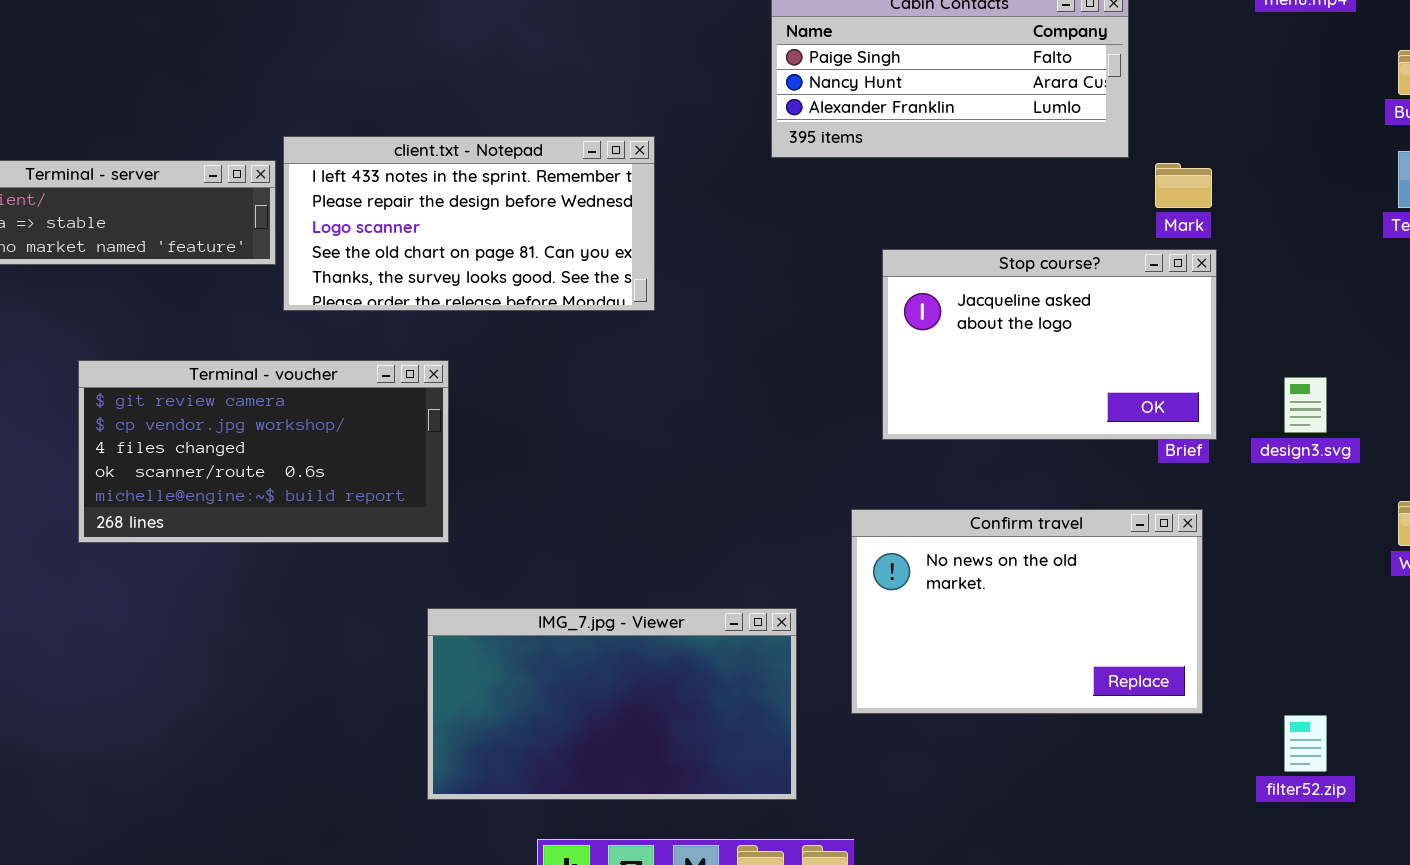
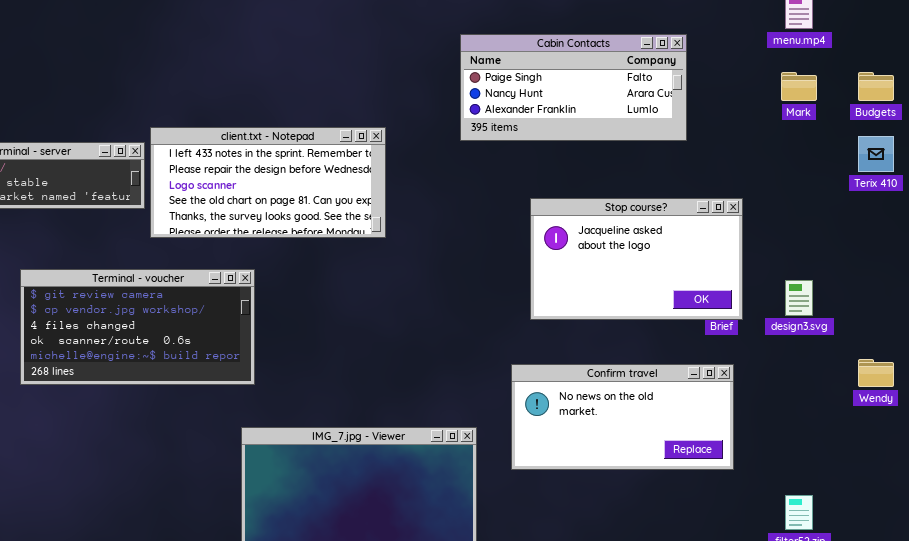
Mark: [1155,163,1212,208] -> [781,72,817,101], moved
Confirm travel: [851,509,1203,714] -> [511,364,734,470], resized

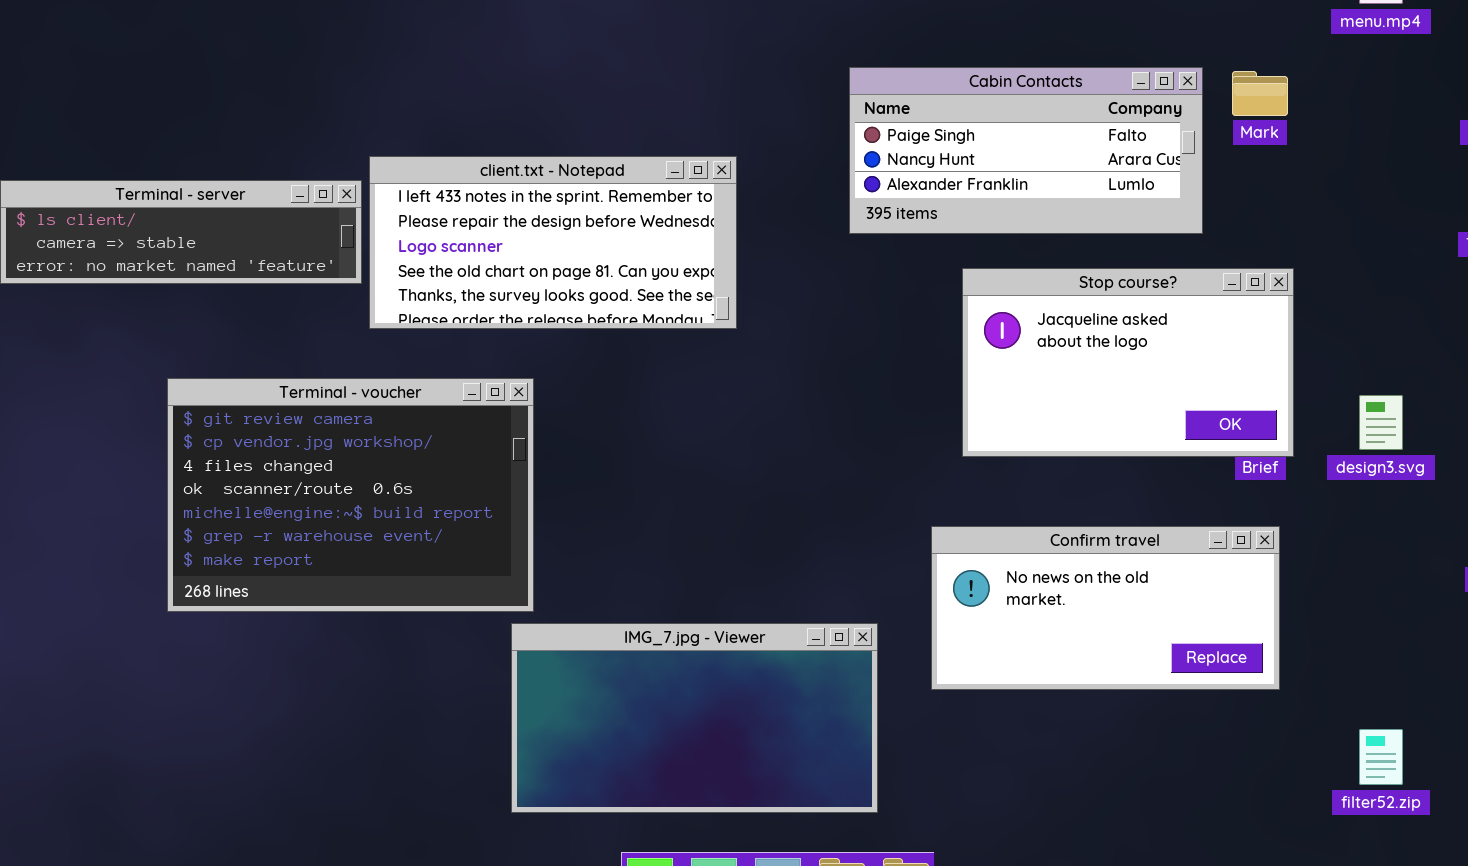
Cabin Contacts: [460,34,687,141] -> [849,67,1203,234], moved
Mark: [781,72,817,101] -> [1232,71,1288,116], moved
Terminal - voucher: [20,269,255,385] -> [167,378,534,612], resized

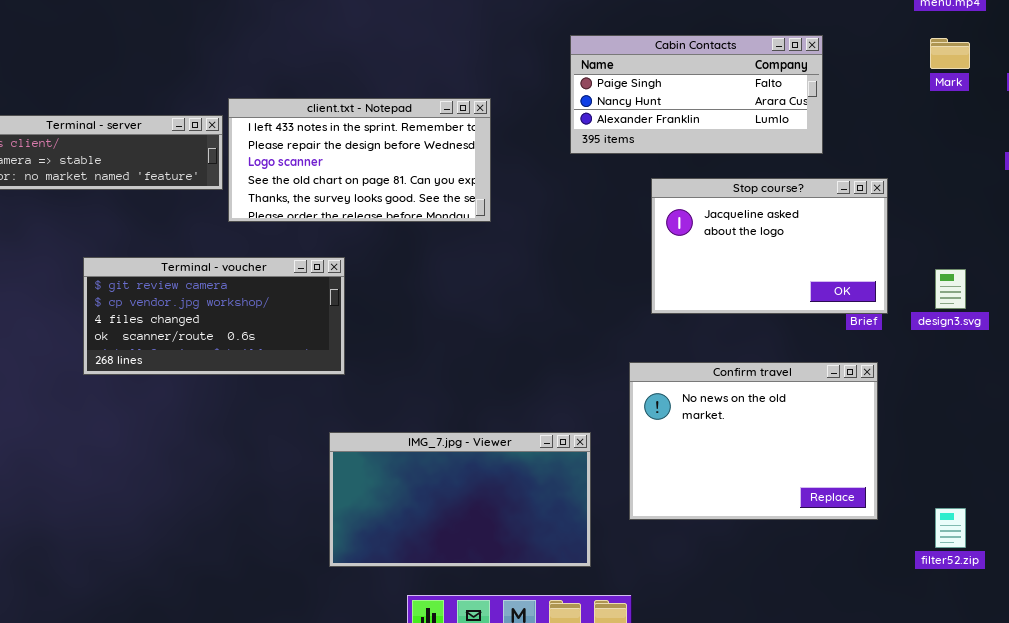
Mark: [1232,71,1288,116] -> [930,38,970,69], moved
Terminal - voucher: [167,378,534,612] -> [83,257,345,375], resized
Confirm travel: [931,526,1280,690] -> [629,362,878,520], resized

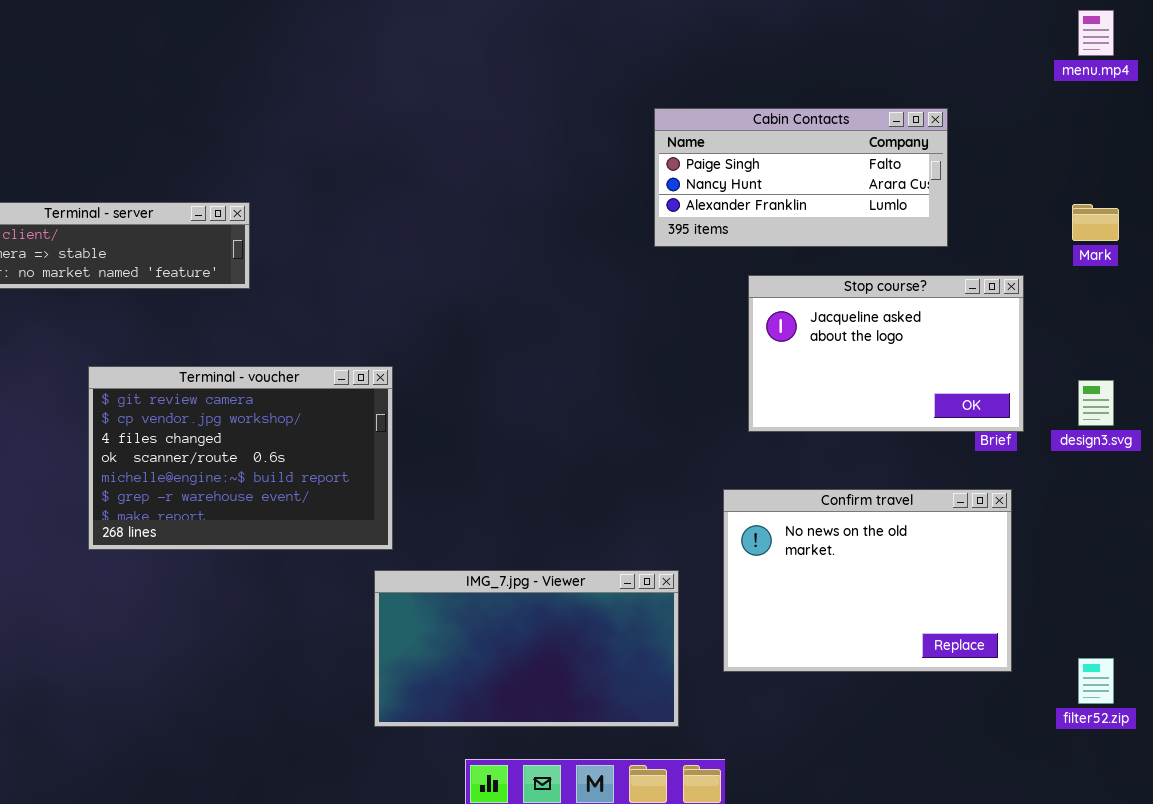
Mark: [930,38,970,69] -> [1072,204,1119,241], moved
client.txt - Notepad: [228,98,491,222] -> none, closed
Terminal - voucher: [83,257,345,375] -> [88,366,393,550], resized

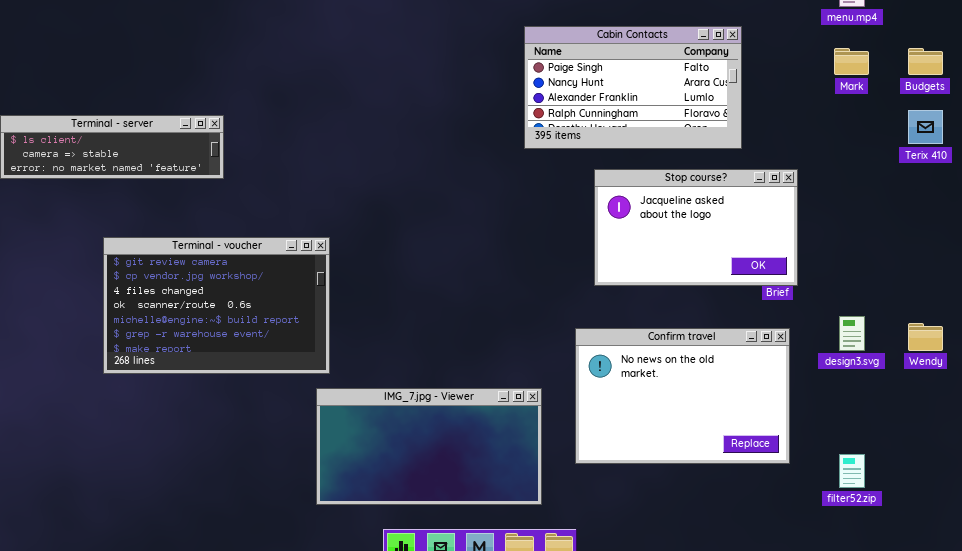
Cabin Contacts: [654,108,948,247] -> [524,26,742,149], resized
Mark: [1072,204,1119,241] -> [834,48,869,75], moved
design3.svg: [1078,380,1114,426] -> [839,316,865,351], moved

